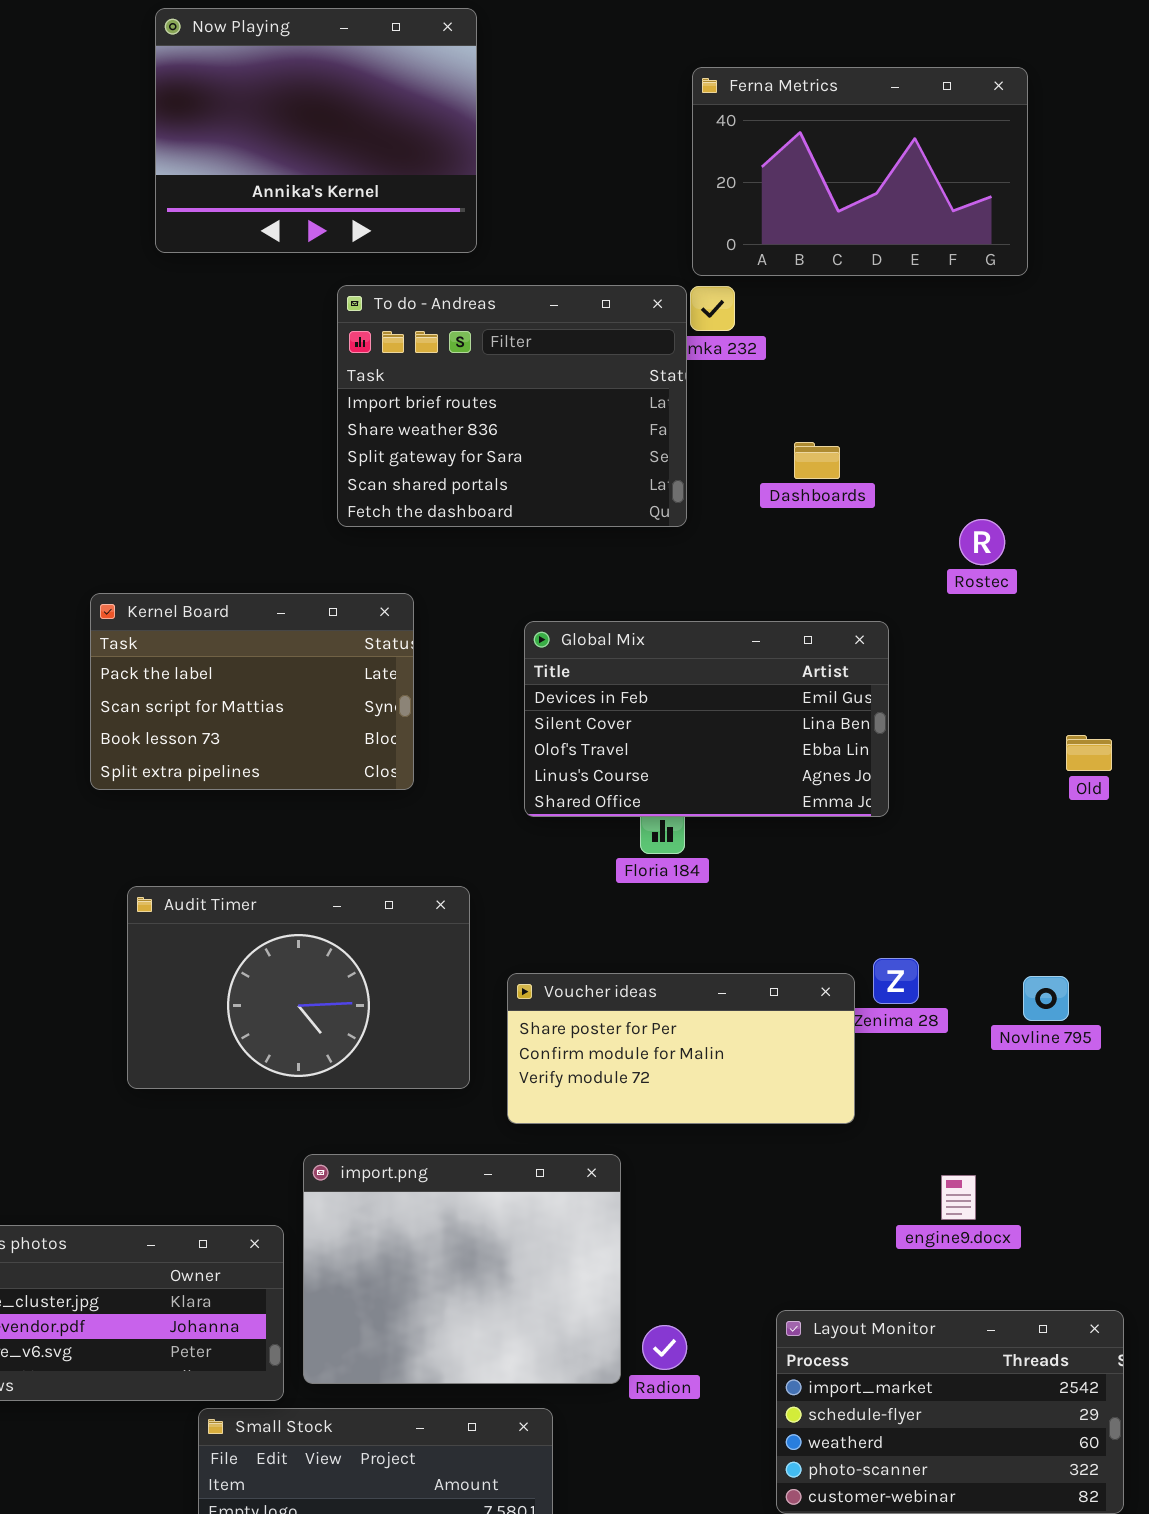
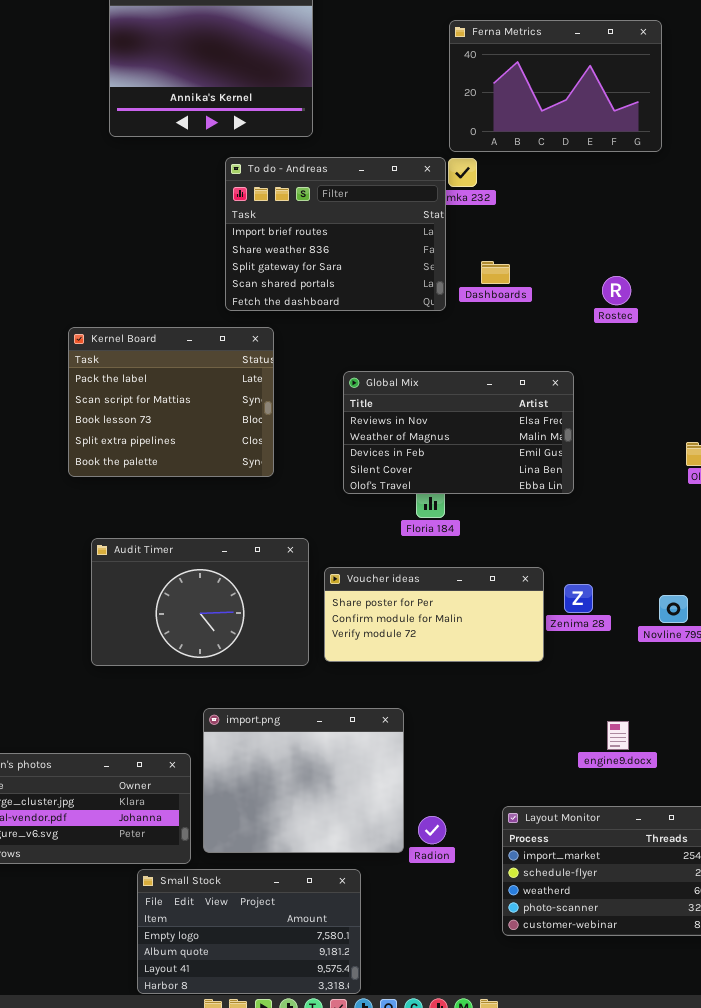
Dashboards: [794,442,840,479] -> [481,261,510,284], moved
Rostec: [959,519,1005,565] -> [602,276,631,305], moved
Kernel Board: [90,593,414,790] -> [68,327,274,477], resized
Global Mix: [524,621,889,817] -> [343,371,574,494], scrolled up 2 rows
Voucher ideas: [507,973,855,1124] -> [324,567,544,662], moved

